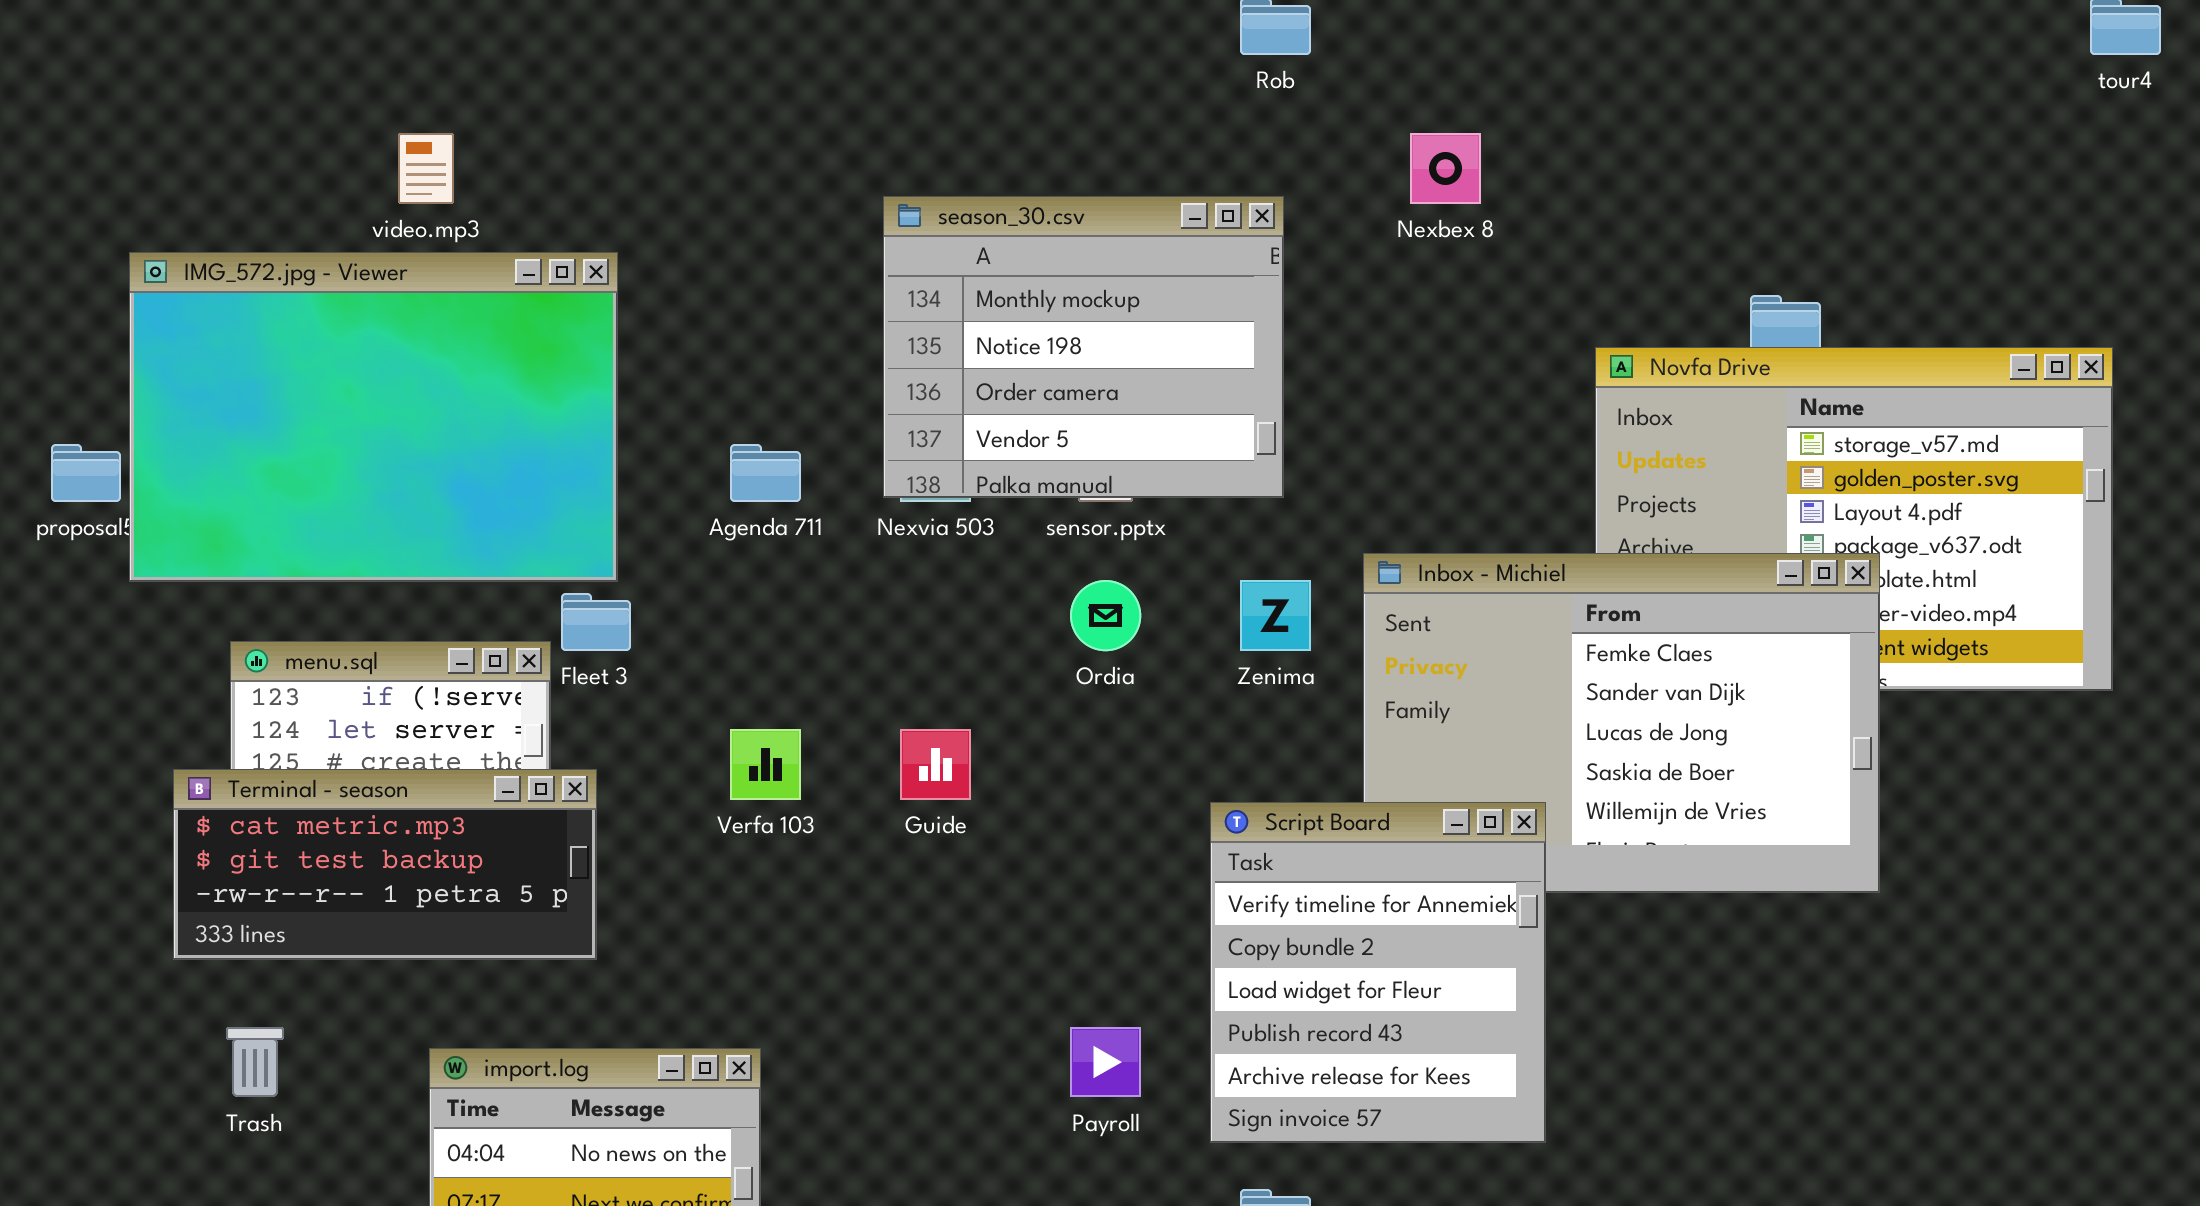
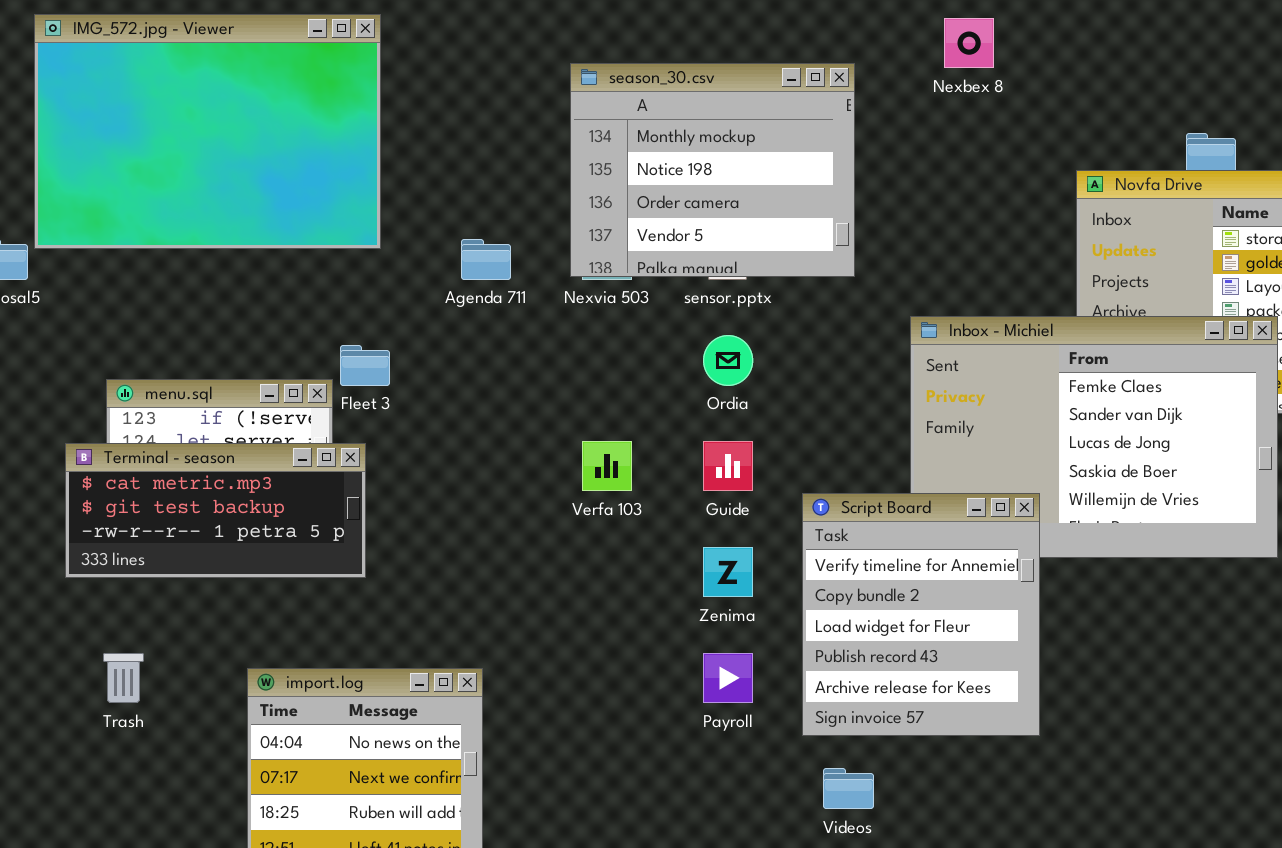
IMG_572.jpg - Viewer: [129,252,618,582] -> [34,14,381,249], moved
Zenima: [1240,580,1311,651] -> [703,547,753,597], moved
Verfa 103: [730,729,801,800] -> [582,441,632,491], moved
Guide: [900,729,971,800] -> [703,441,753,491], moved
Terminal - season: [173,769,597,960] -> [65,443,366,578], moved

